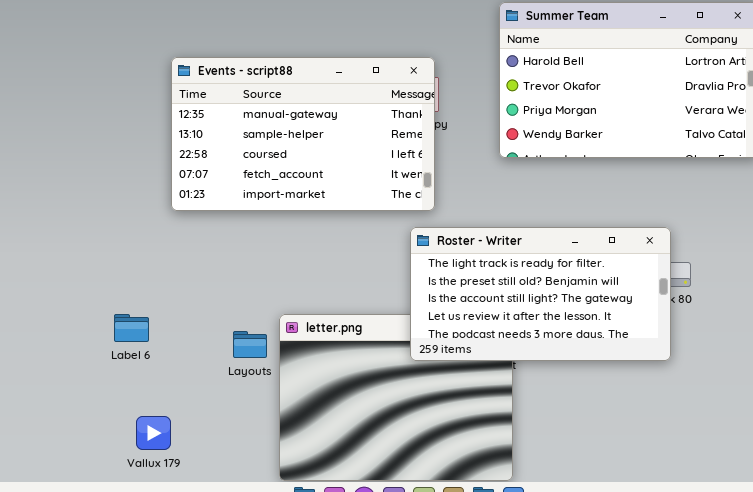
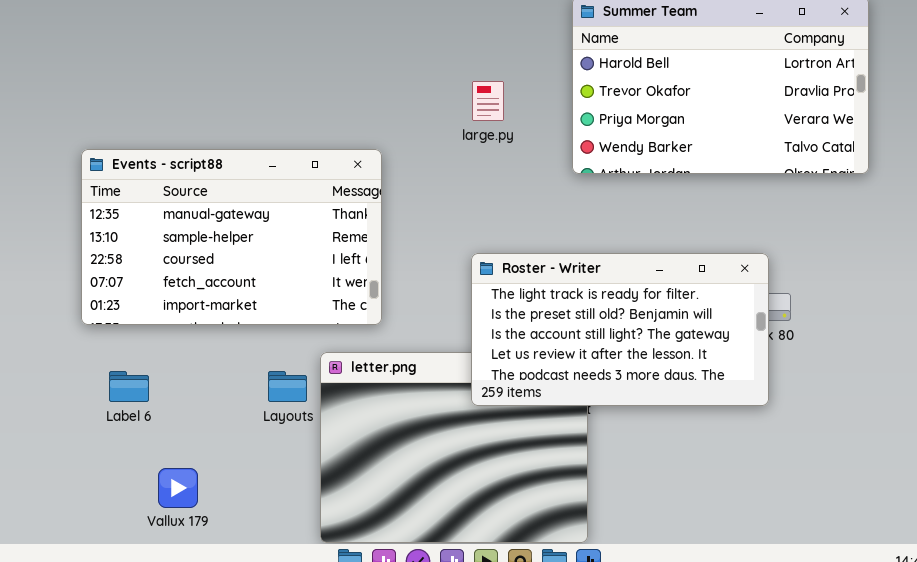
Events - script88: [171,57,435,211] -> [81,149,382,325], moved
Label 6: [114,314,149,342] -> [109,371,149,402], moved

